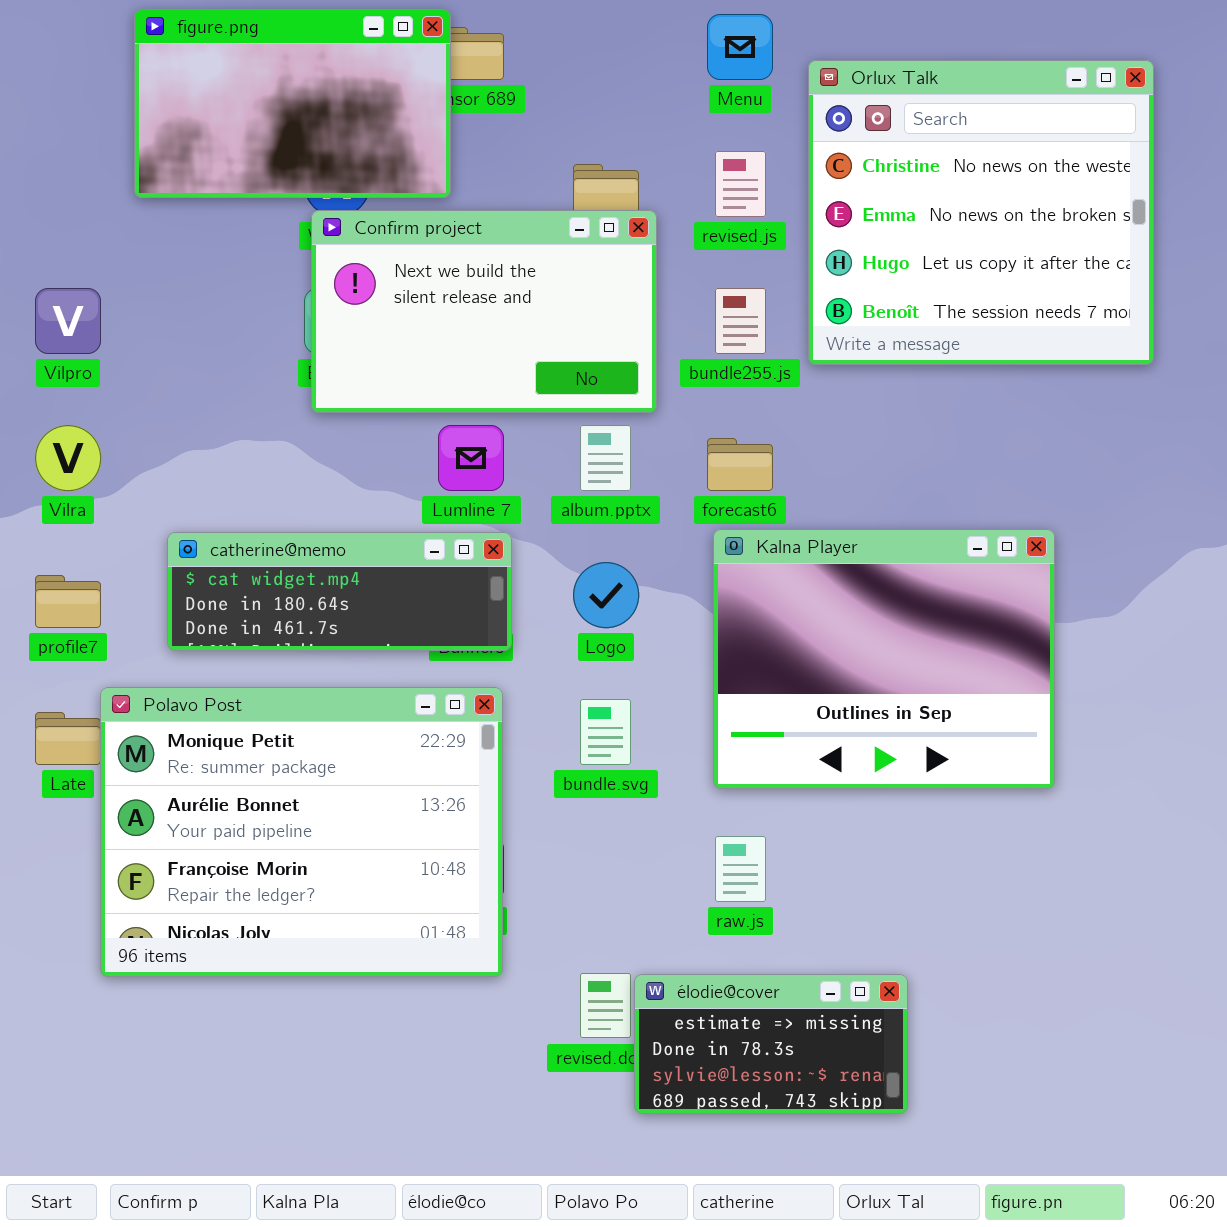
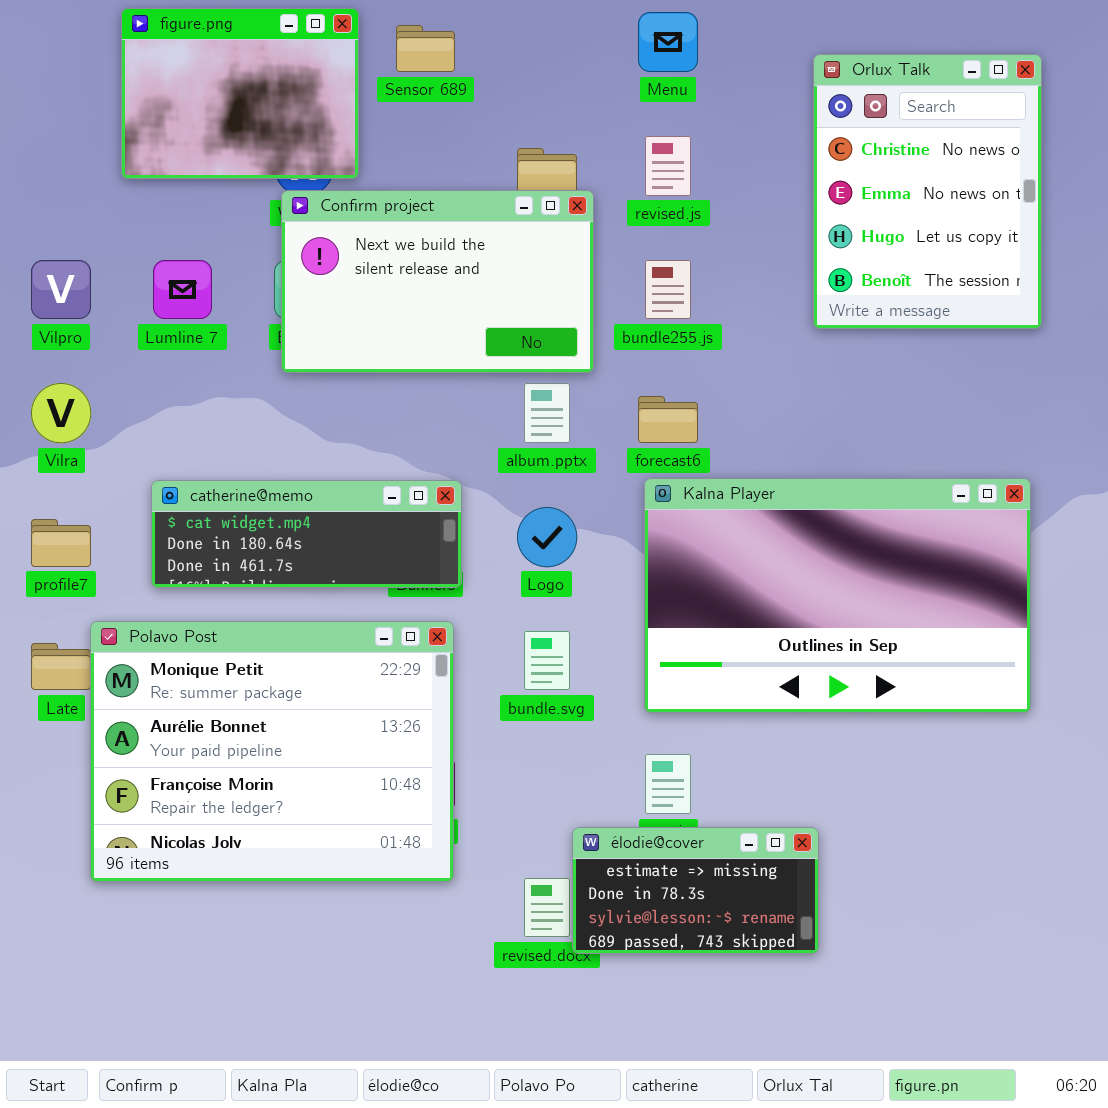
figure.png: [134,9,451,198] -> [121,8,359,179], resized
Orlux Talk: [808,60,1154,365] -> [813,54,1042,329], resized
Lumline 7: [438,425,504,491] -> [153,260,212,319], moved
Kalna Player: [713,529,1055,789] -> [644,478,1031,713], resized
élodie@cover: [634,974,908,1114] -> [572,827,819,954], moved

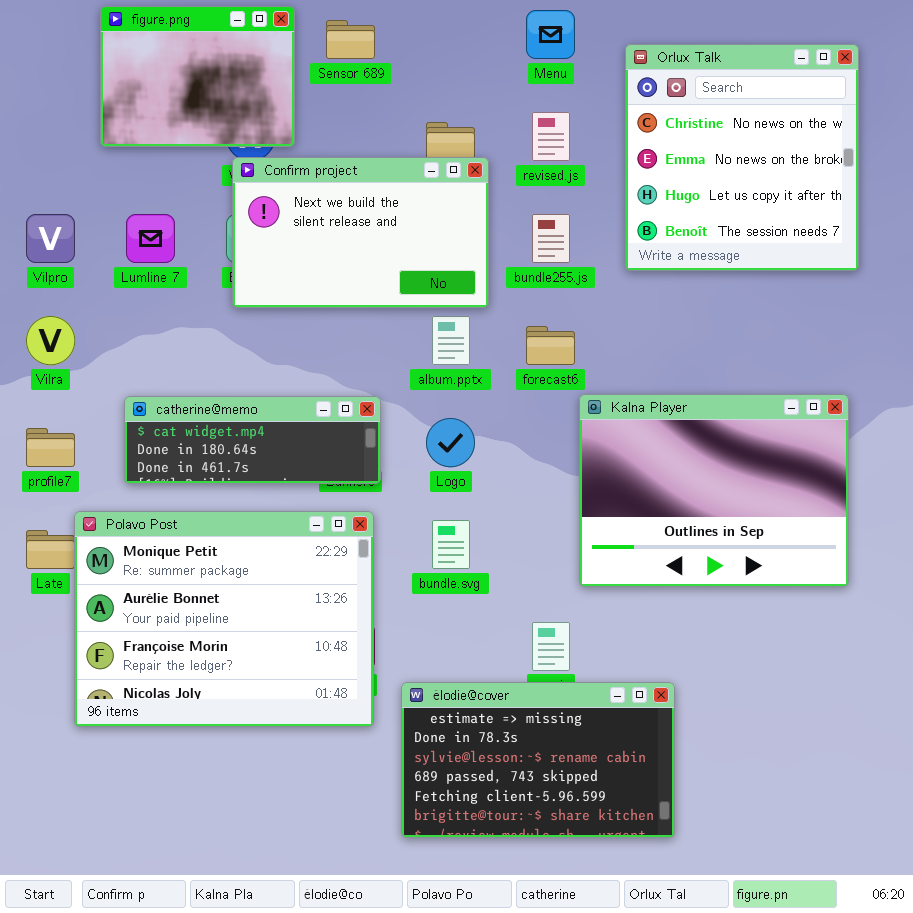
Orlux Talk: [813,54,1042,329] -> [625,44,859,271], resized
Kalna Player: [644,478,1031,713] -> [579,394,849,587], resized
élodie@cover: [572,827,819,954] -> [401,682,675,838], resized

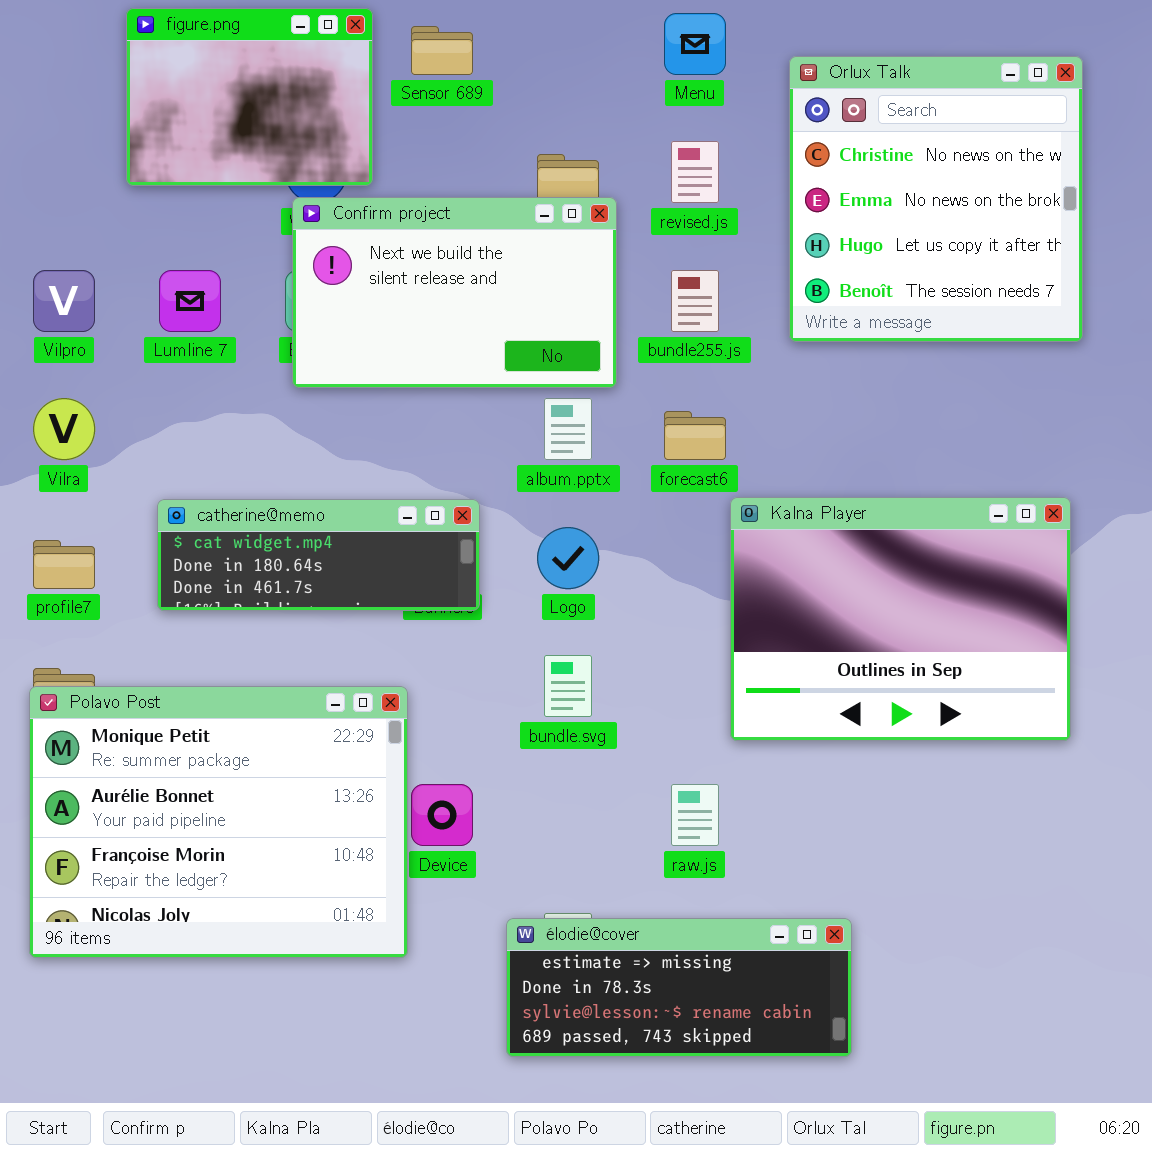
Polavo Post: [74,511,374,727] -> [29,686,408,958], moved
élodie@cover: [401,682,675,838] -> [506,918,852,1057], resized

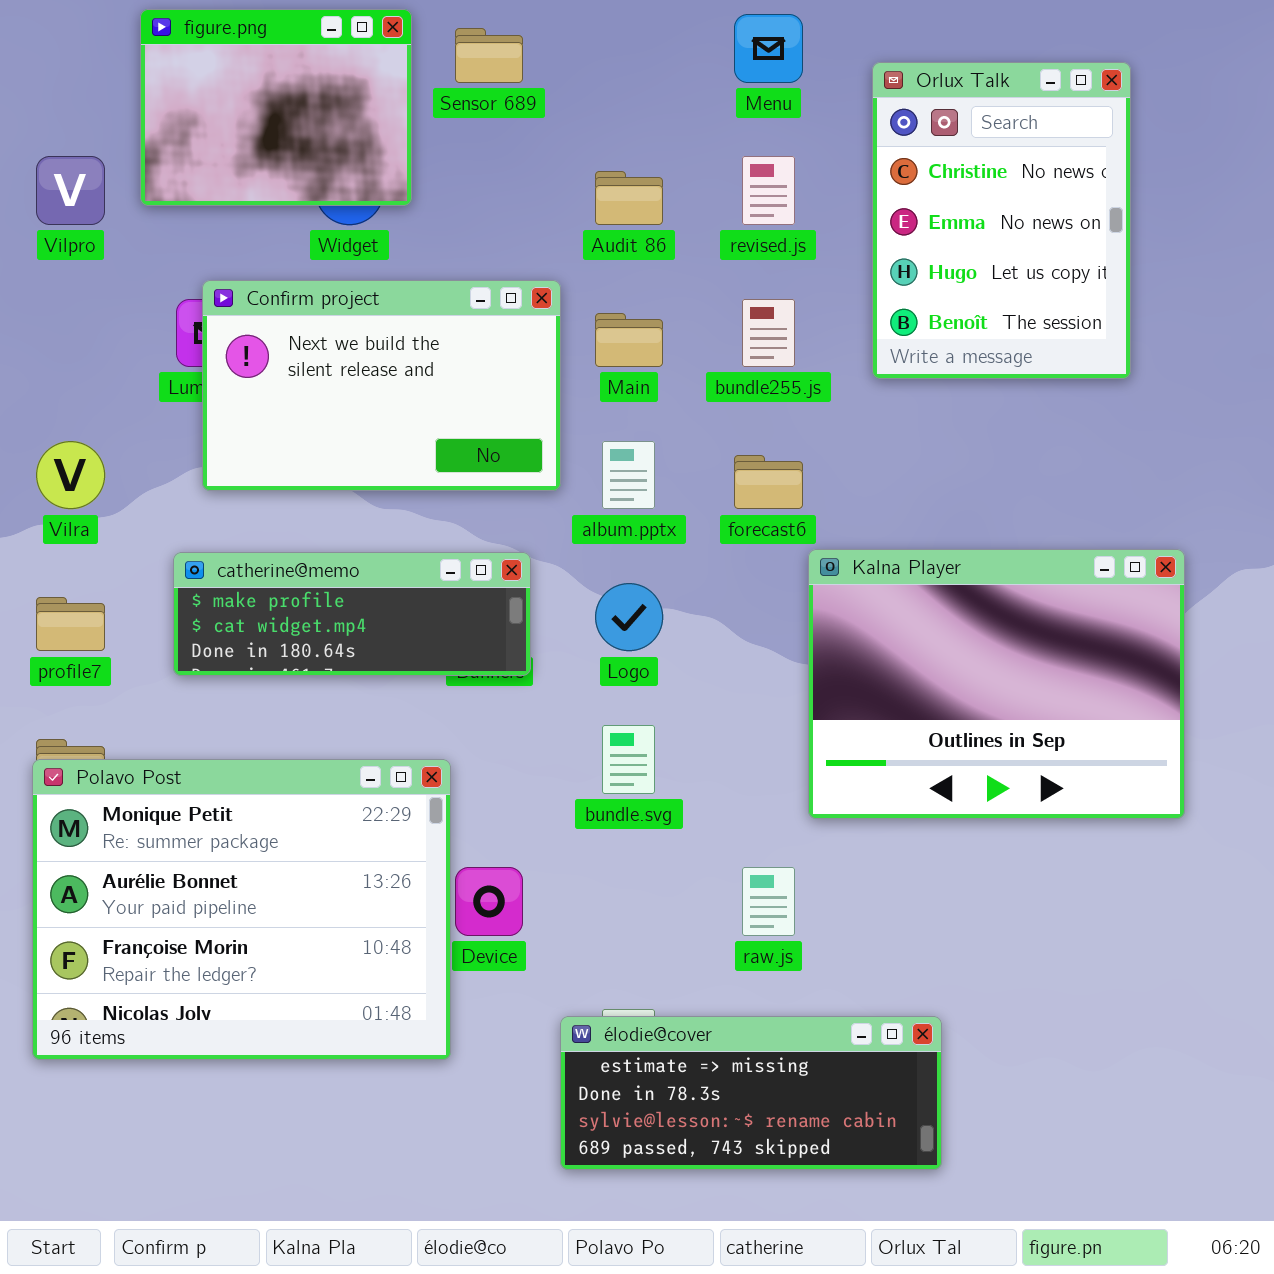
Orlux Talk: [789,56,1083,342] -> [872,62,1131,379], resized
Confirm project: [292,197,617,388] -> [202,280,561,491], moved
Vilpro: [33,270,95,332] -> [36,156,105,225], moved
catherine@memo: [157,499,480,611] -> [173,552,531,676], scrolled up 1 row

